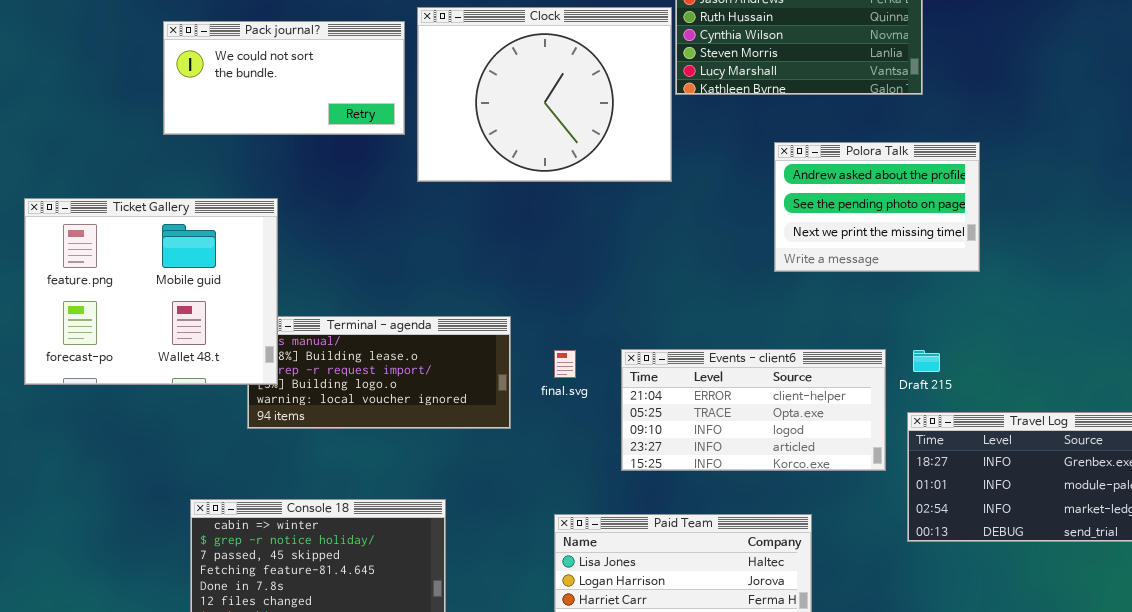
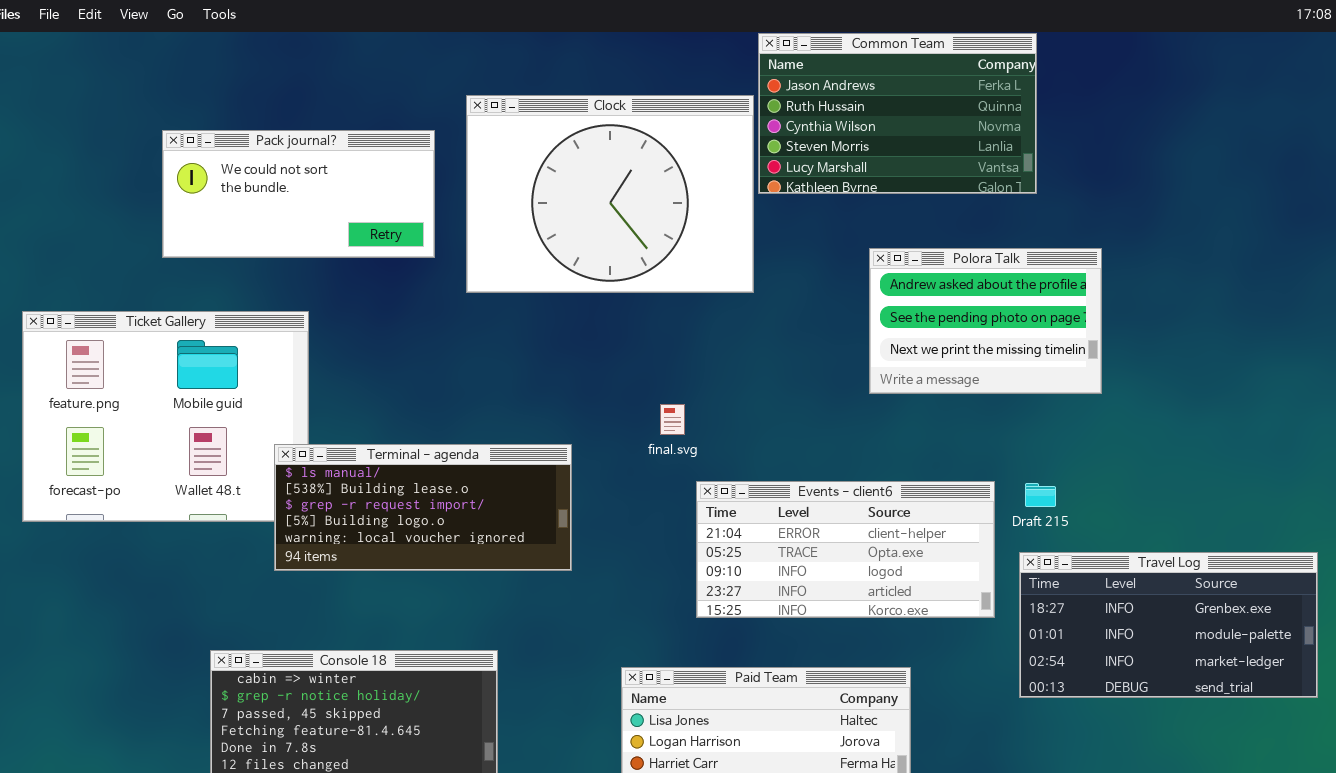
Pack journal?: [163,21,405,135] -> [162,130,435,258], moved
Terminal - agenda: [247,316,511,429] -> [274,444,572,571], raised
final.svg: [554,350,576,378] -> [660,404,685,435], moved

